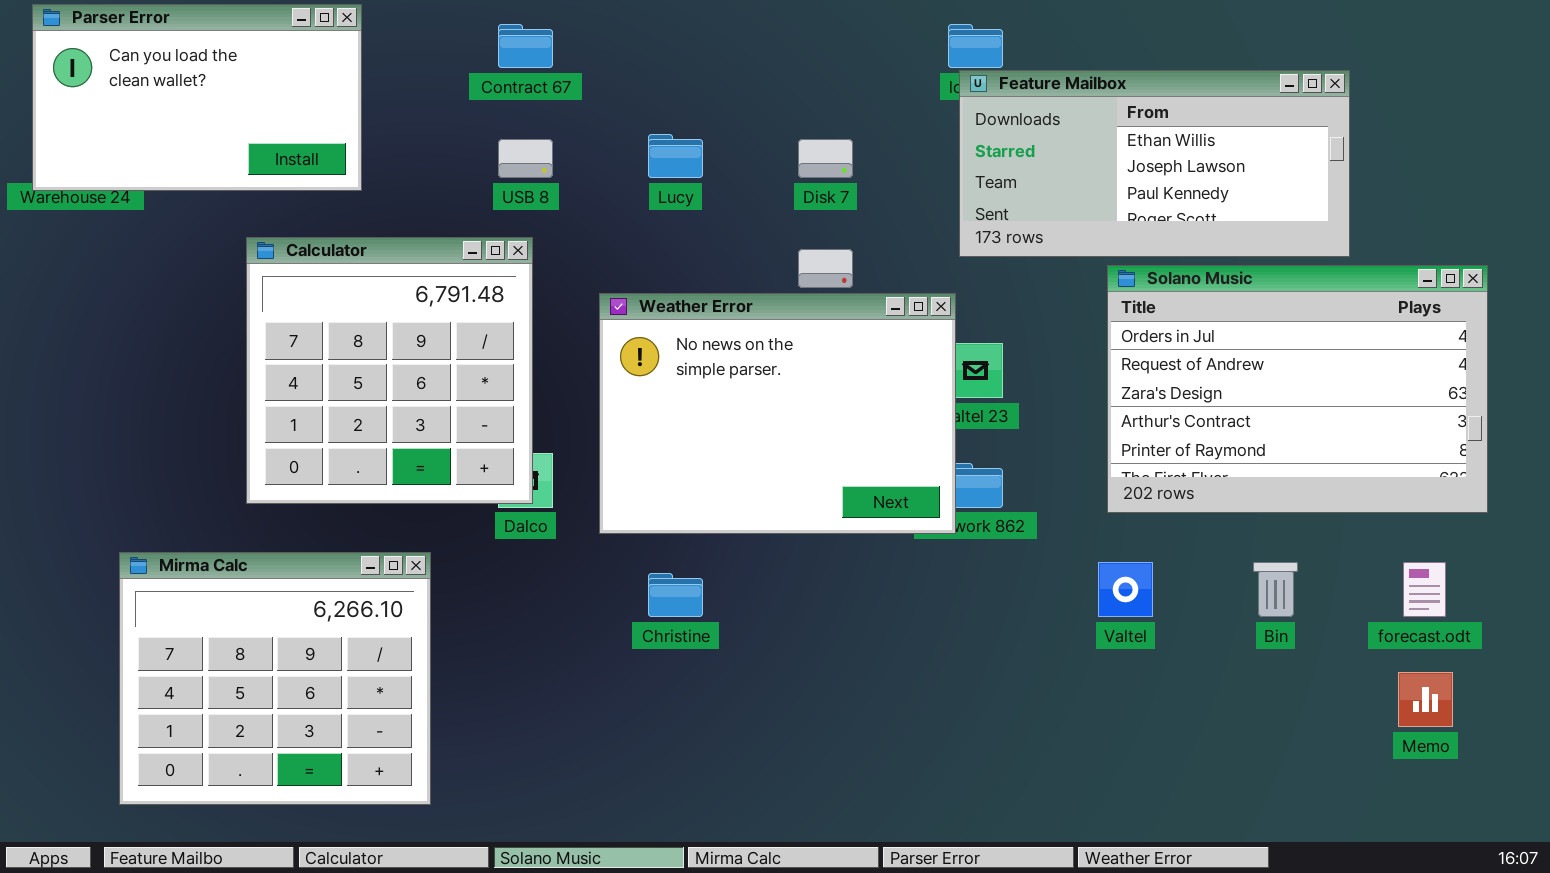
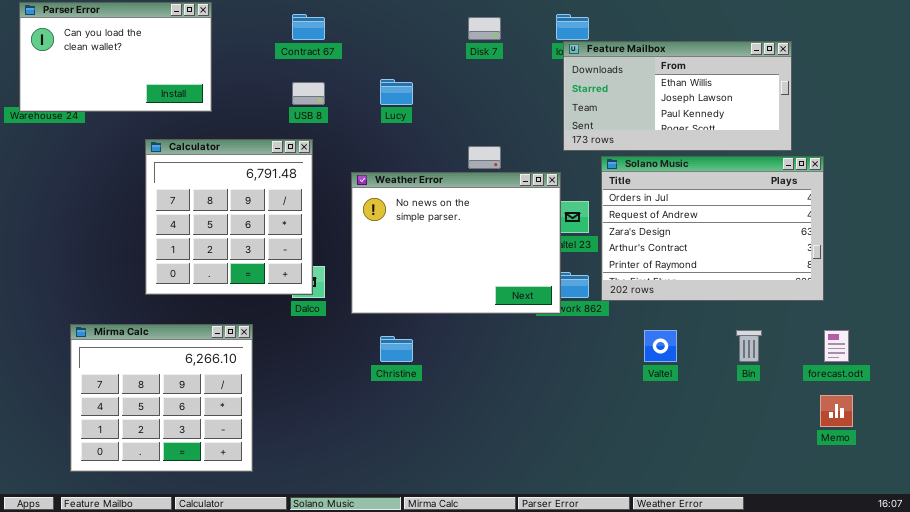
Disk 7: [798,139,853,178] -> [468,17,501,40], moved
Solano Music: [1107,265,1488,513] -> [601,156,824,301], moved

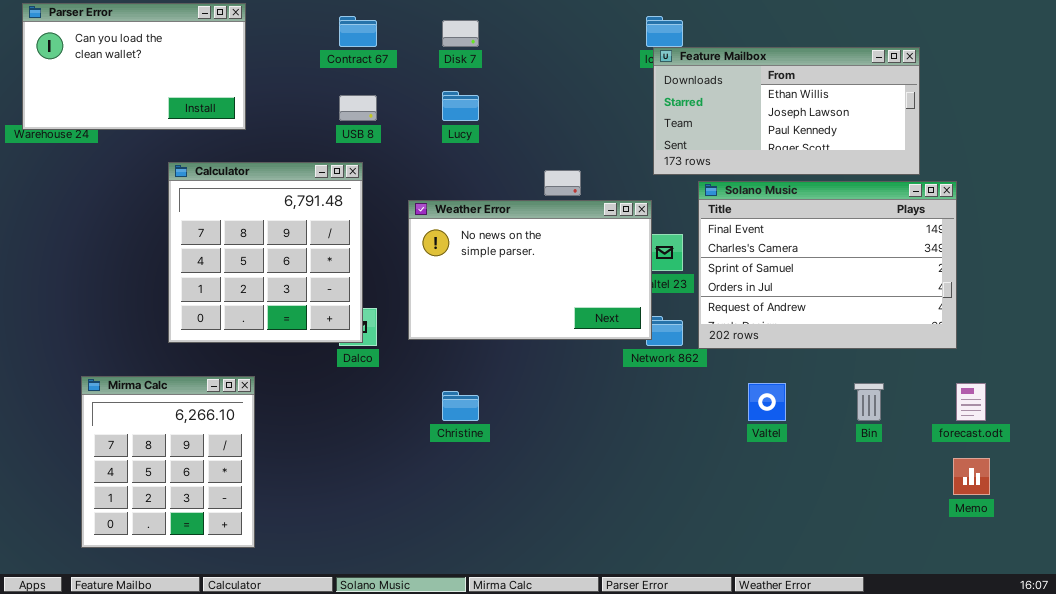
Disk 7: [468,17,501,40] -> [442,20,479,47], moved
Solano Music: [601,156,824,301] -> [698,181,957,349], scrolled up 3 rows
Weather Error: [351,172,561,314] -> [408,200,652,340], resized
Mirma Calc: [70,324,253,472] -> [81,376,255,548], resized

